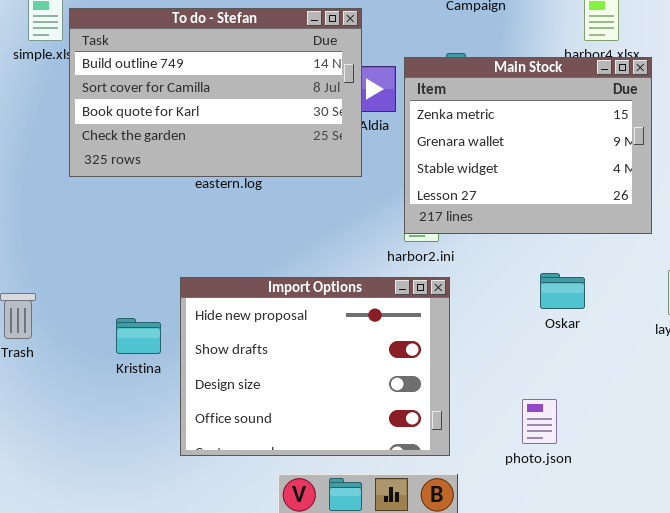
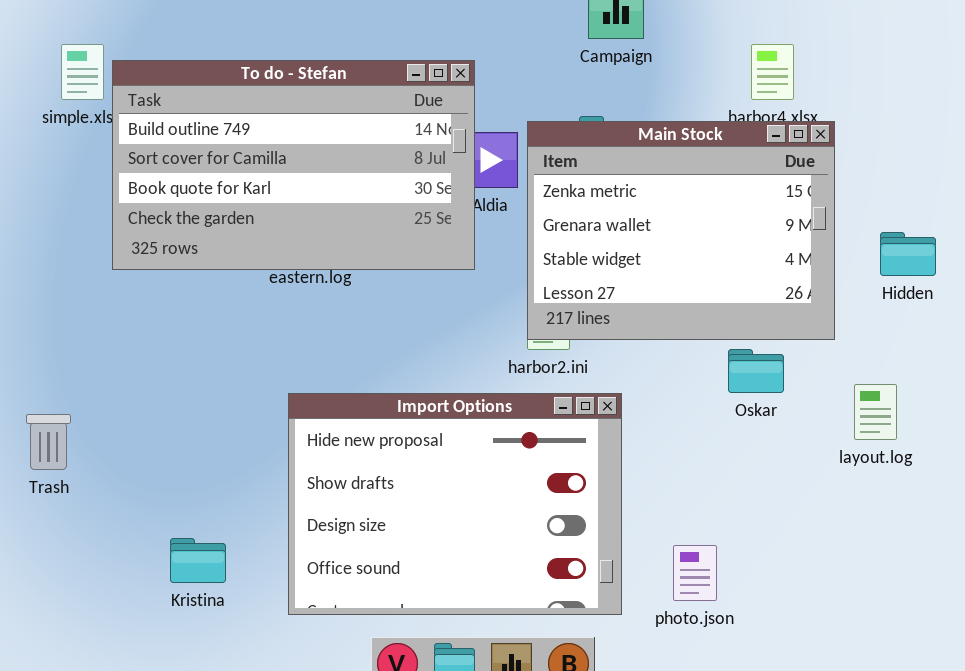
Oskar: [540,273,585,309] -> [728,349,784,393], moved
Import Options: [180,277,450,456] -> [288,393,622,615], moved
Kristina: [116,318,161,354] -> [170,538,226,583], moved

